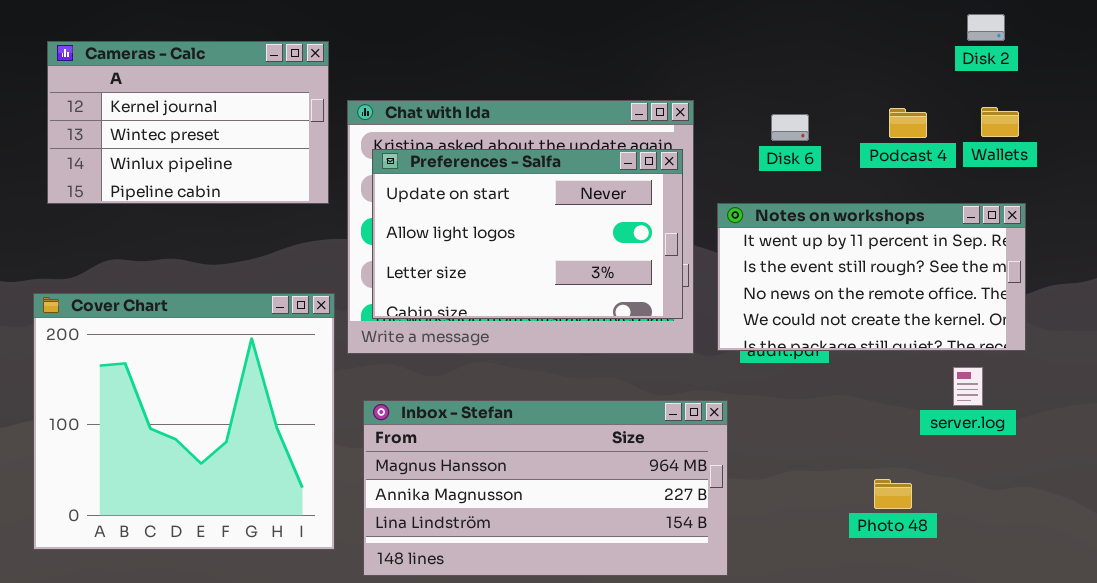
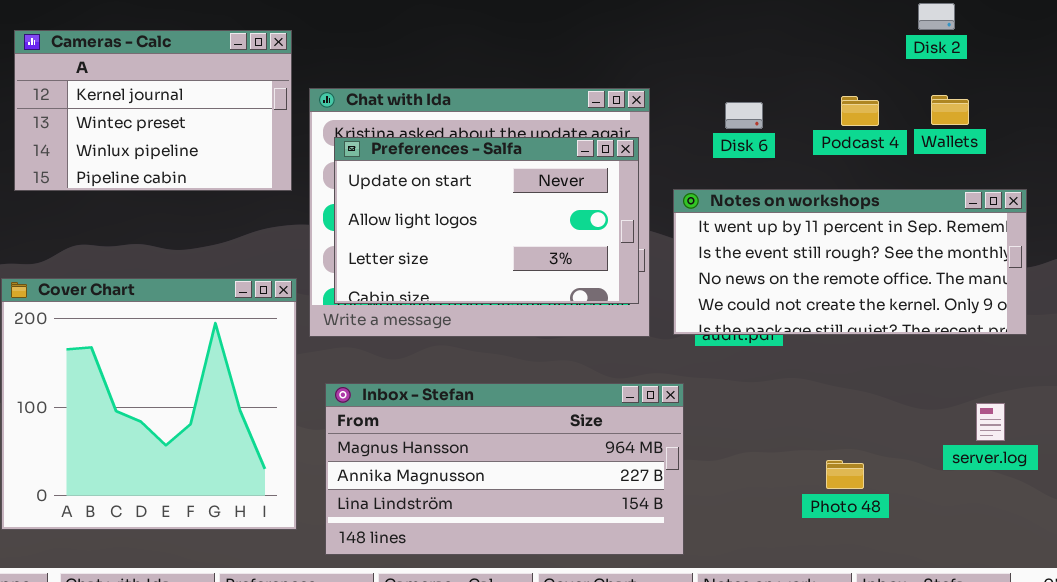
Notes on workshops: [717,203,1026,351] -> [673,189,1027,335], resized
server.log: [953,367,983,406] -> [976,403,1005,441], moved

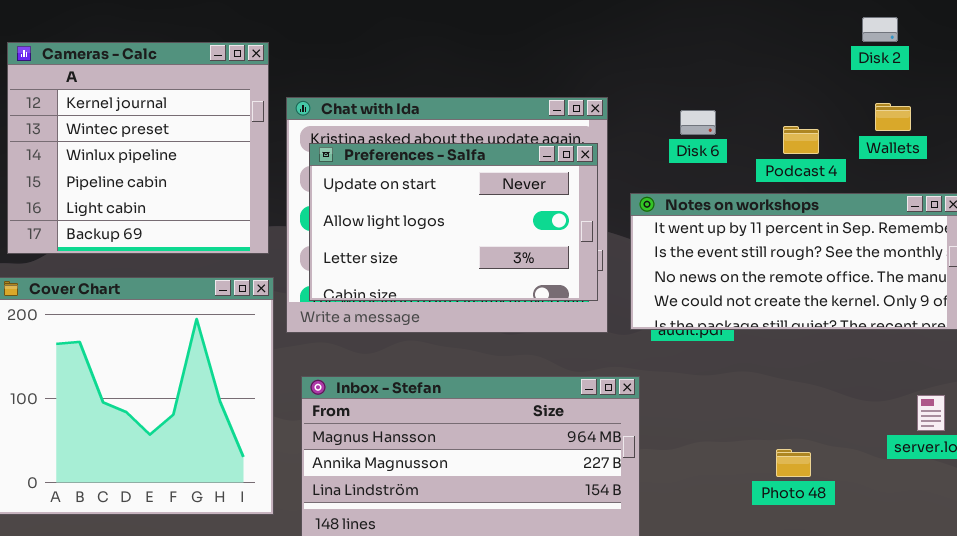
Cameras - Calc: [14,30,292,191] -> [7,42,269,254], resized
Podcast 4: [841,96,879,126] -> [783,126,819,154], moved

